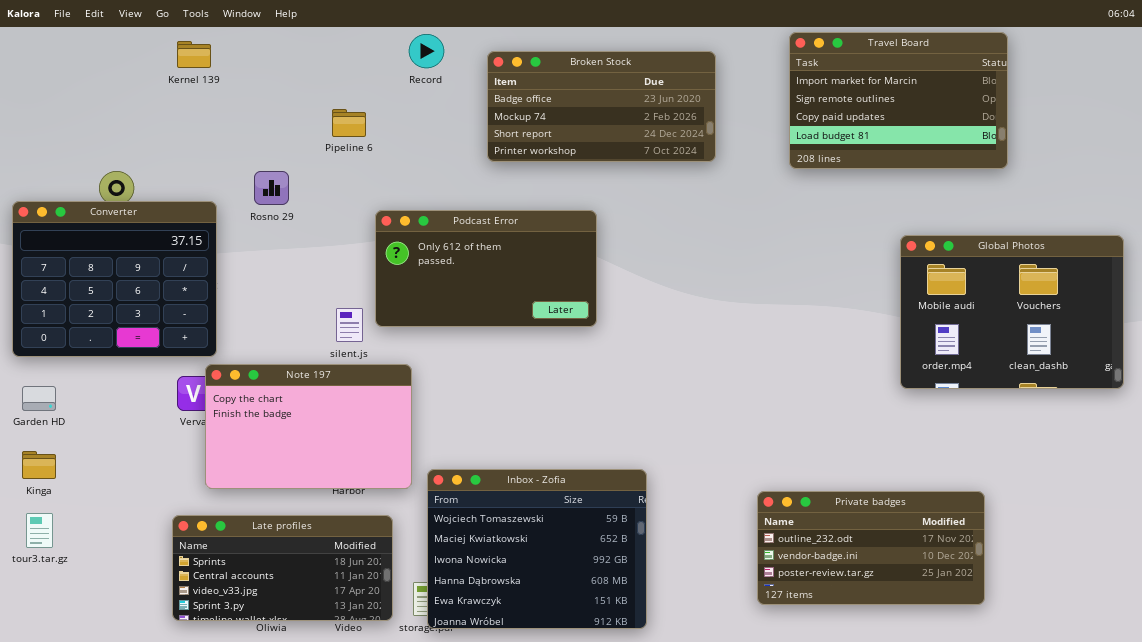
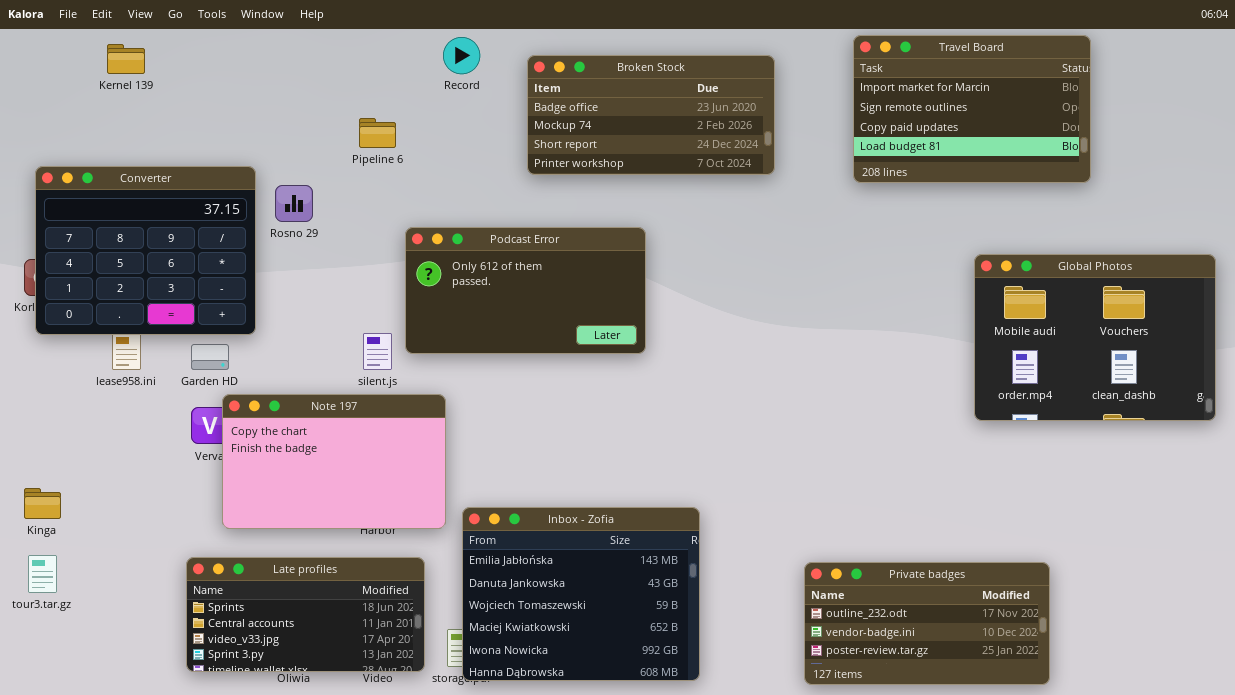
Kernel 139: [177,41,211,68] -> [107,44,145,74], moved
Converter: [12,201,217,357] -> [35,166,256,335], moved
Garden HD: [22,386,56,411] -> [191,344,229,370], moved
Inbox - Zofia: [427,469,647,629] -> [462,507,700,681], scrolled up 2 rows
Private badges: [757,491,985,605] -> [804,562,1050,685], moved

